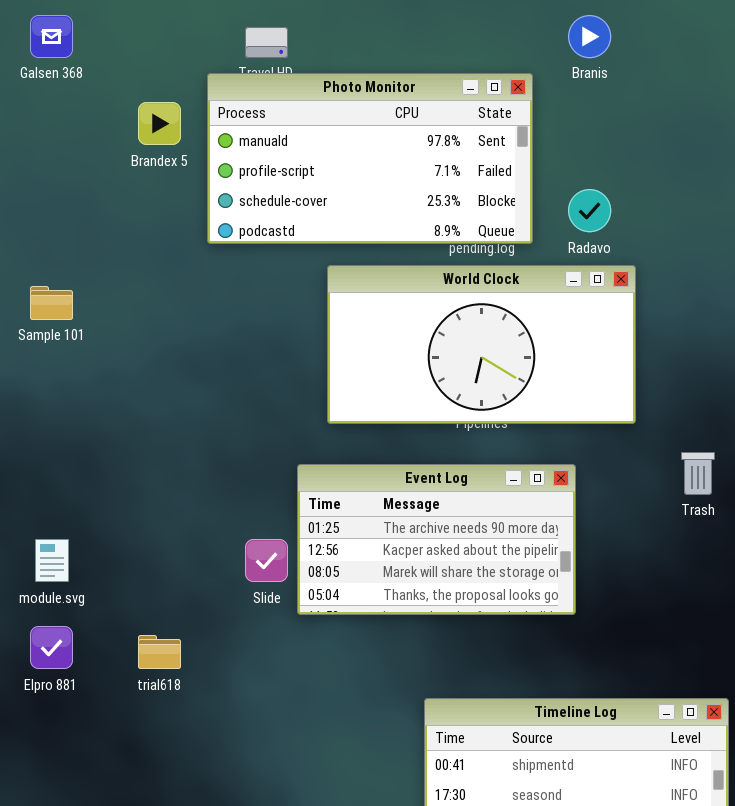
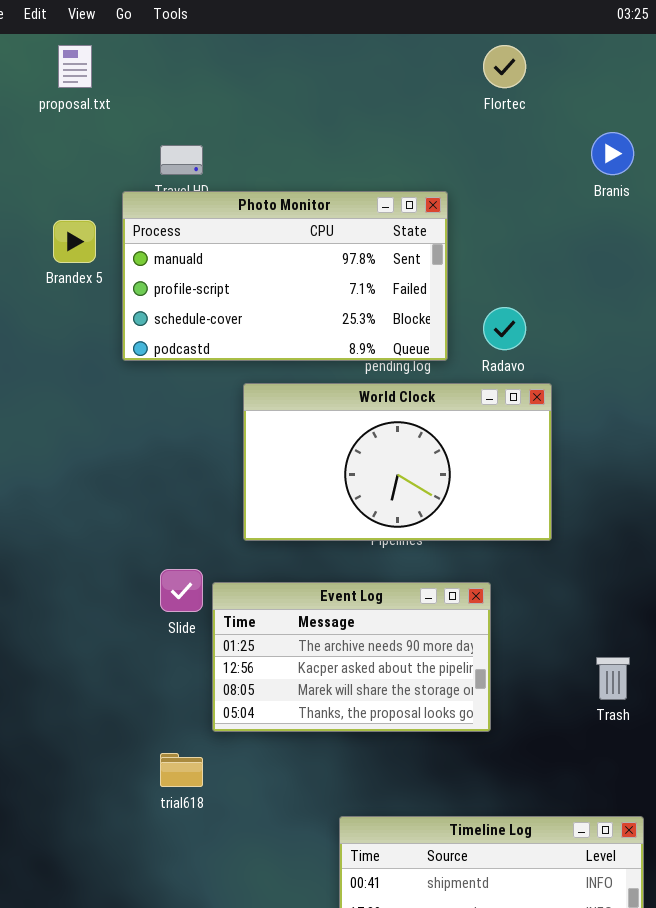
Branis: [568,15,611,58] -> [591,132,634,175], moved
Trash: [681,452,715,495] -> [596,657,630,700], moved
Slide: [245,539,288,582] -> [160,569,203,612], moved
trial618: [138,635,181,669] -> [160,753,203,787], moved

